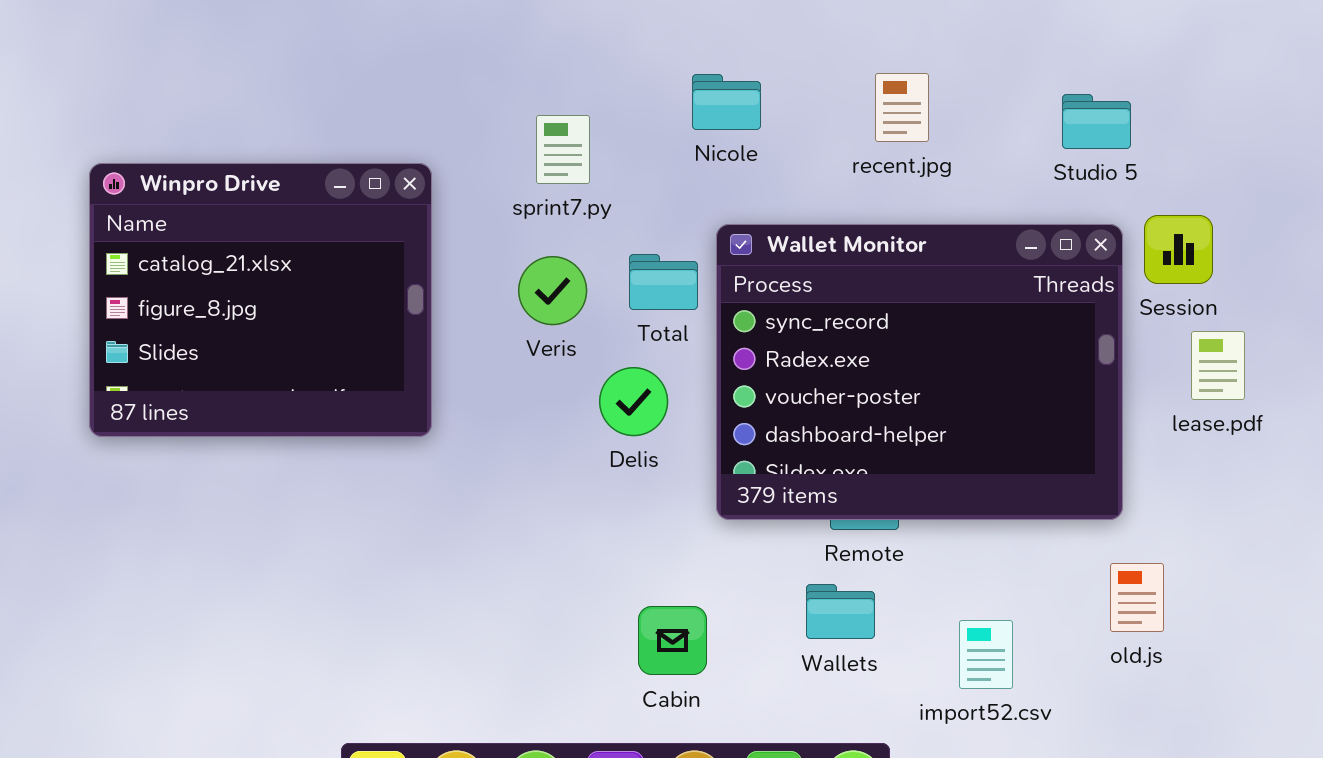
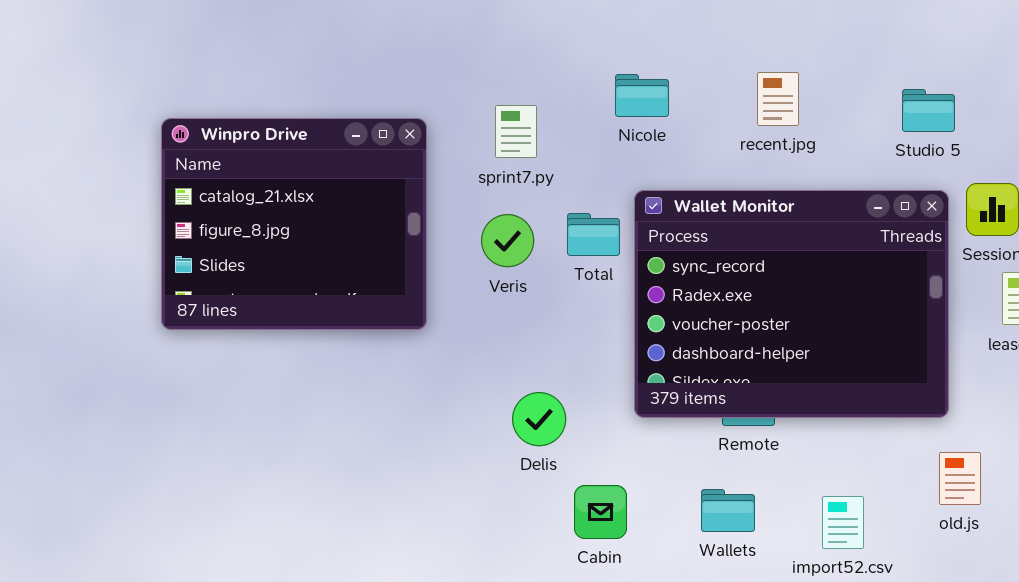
Winpro Drive: [89,163,432,437] -> [161,118,427,330], moved
Delis: [599,367,668,436] -> [512,392,566,446], moved
Wallets: [806,584,875,639] -> [701,489,755,532], moved

